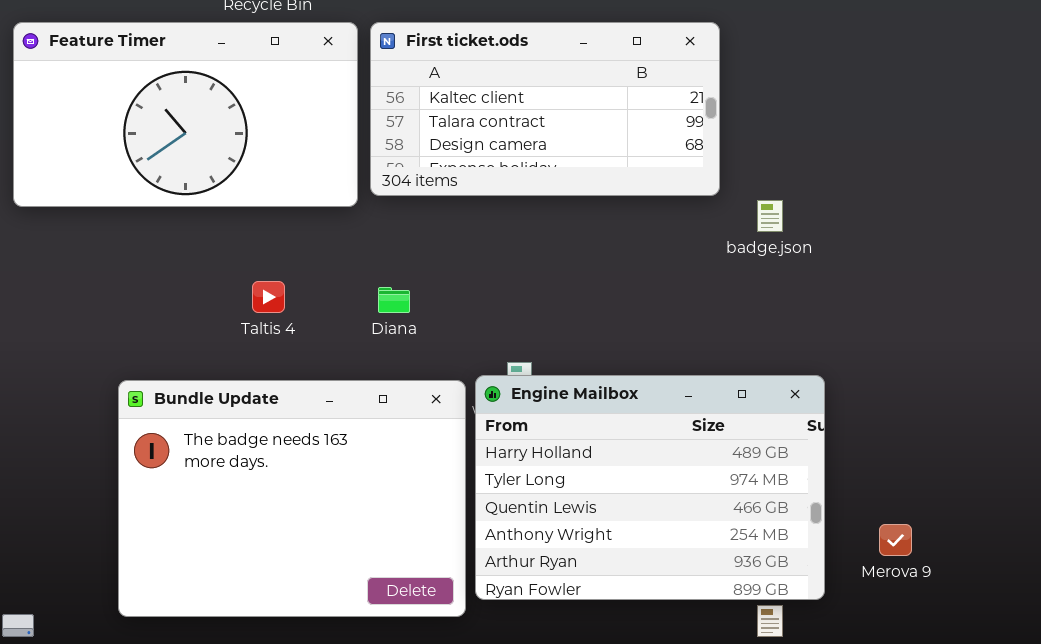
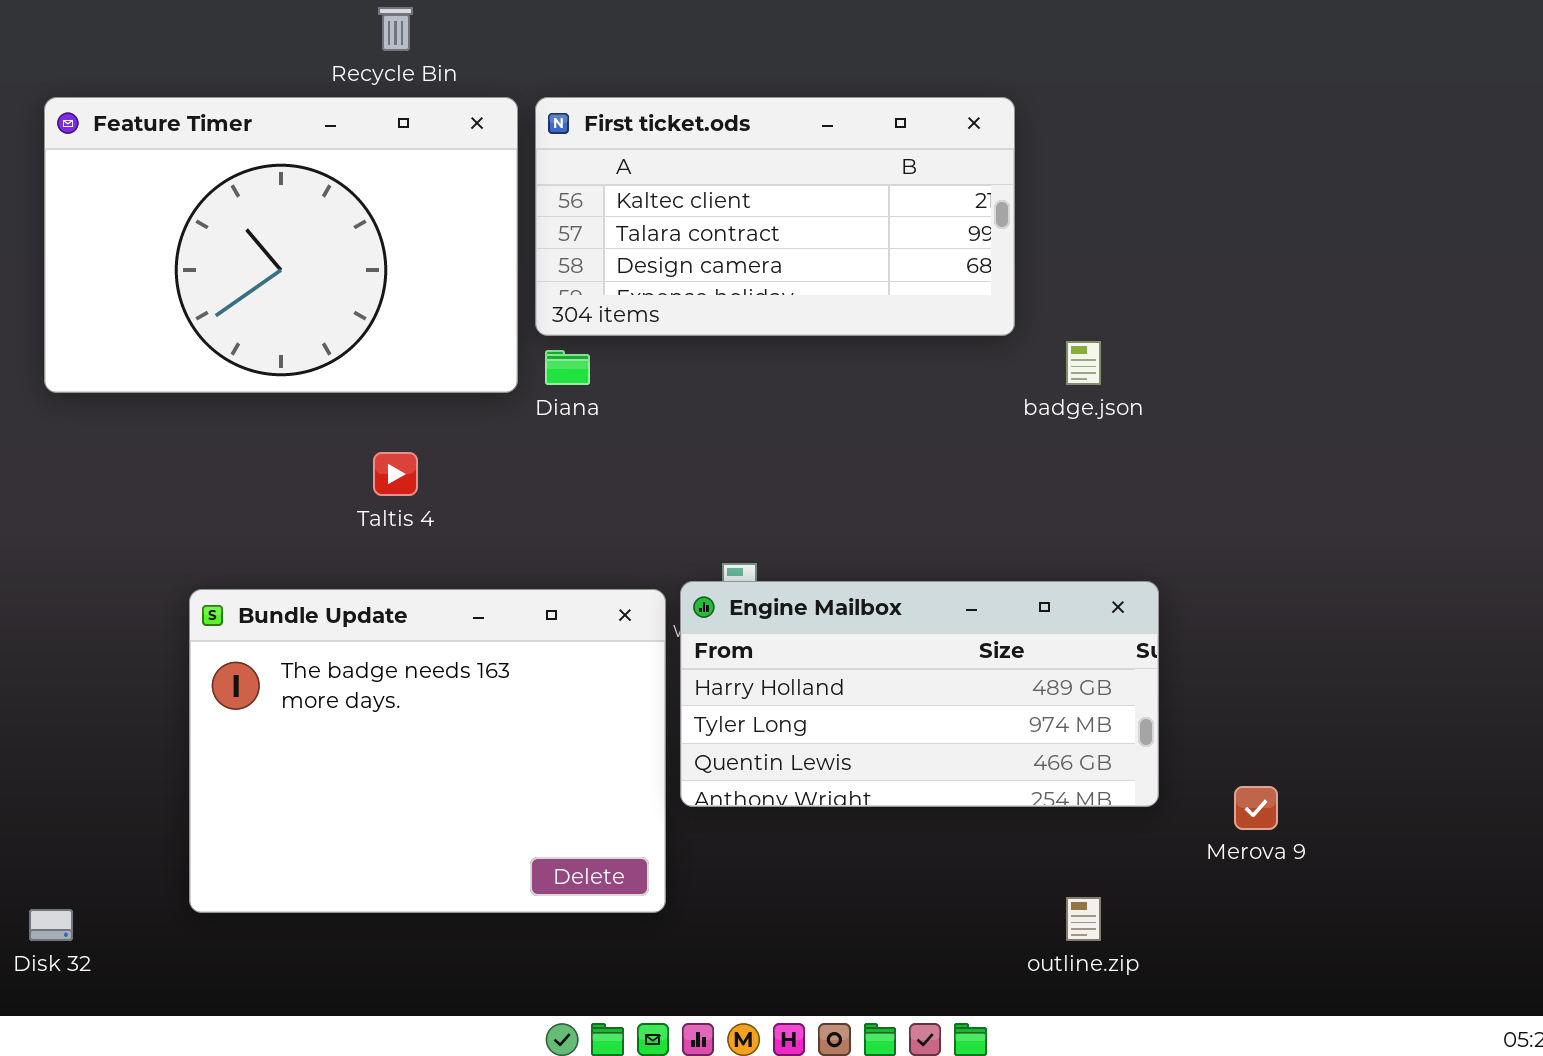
Feature Timer: [13,22,358,207] -> [44,97,518,393], resized
Diana: [378,287,410,313] -> [545,350,590,385], moved
Engine Mailbox: [475,375,825,600] -> [680,581,1159,807], resized

